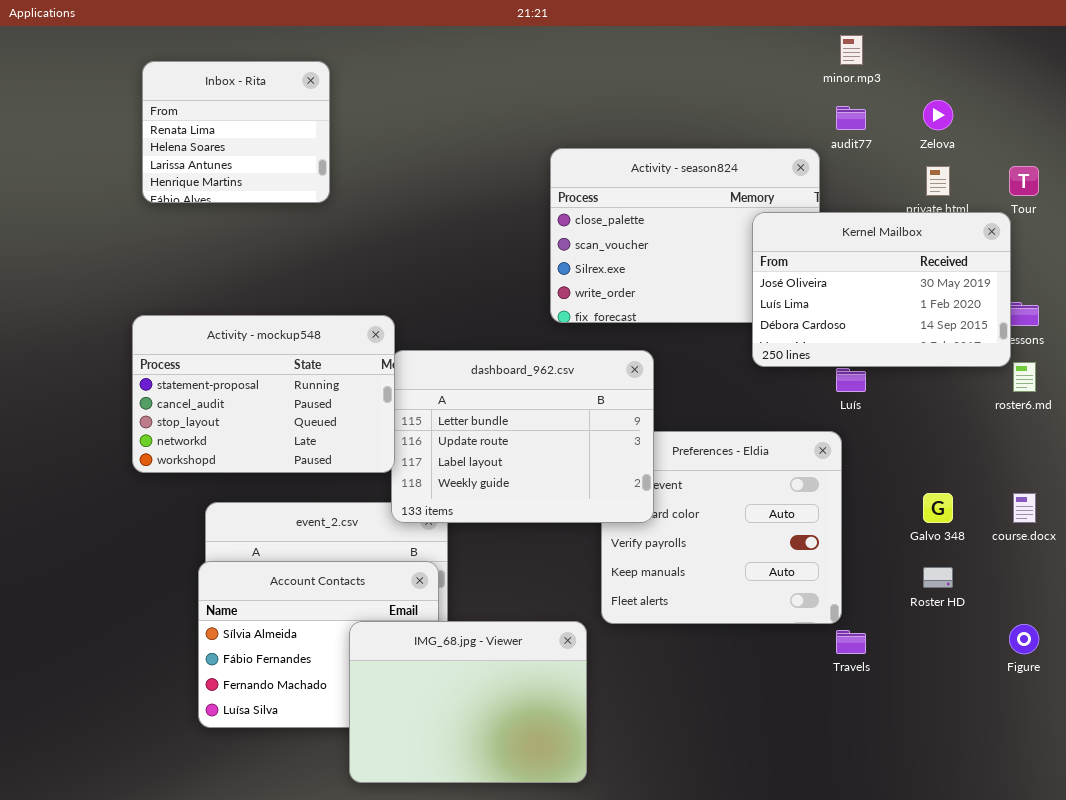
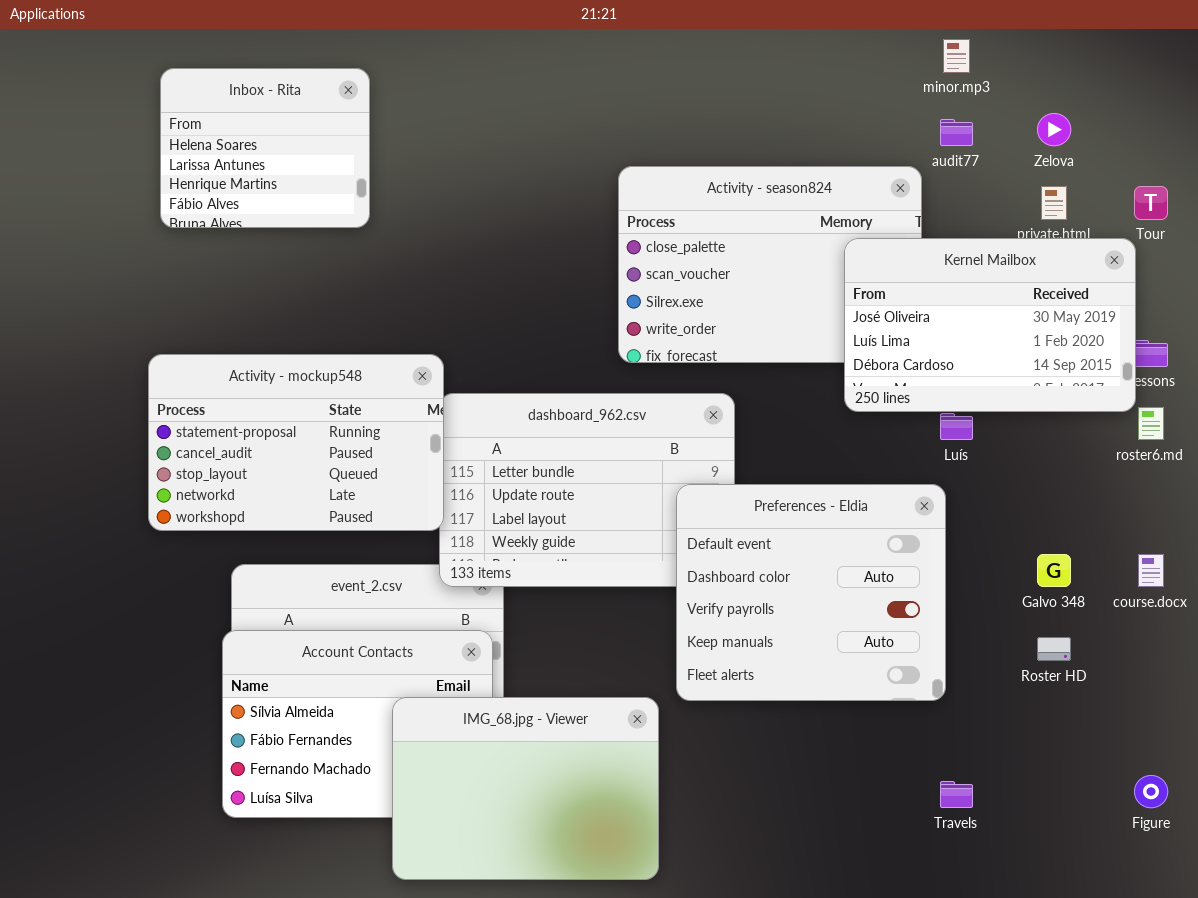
Inbox - Rita: [142,61,330,203] -> [160,68,370,228], scrolled down 1 row
Preferences - Eldia: [601,431,842,624] -> [676,484,946,701], raised
Figure: [1009,624,1039,654] -> [1134,775,1168,808], moved
Travels: [836,630,866,654] -> [940,781,973,808], moved

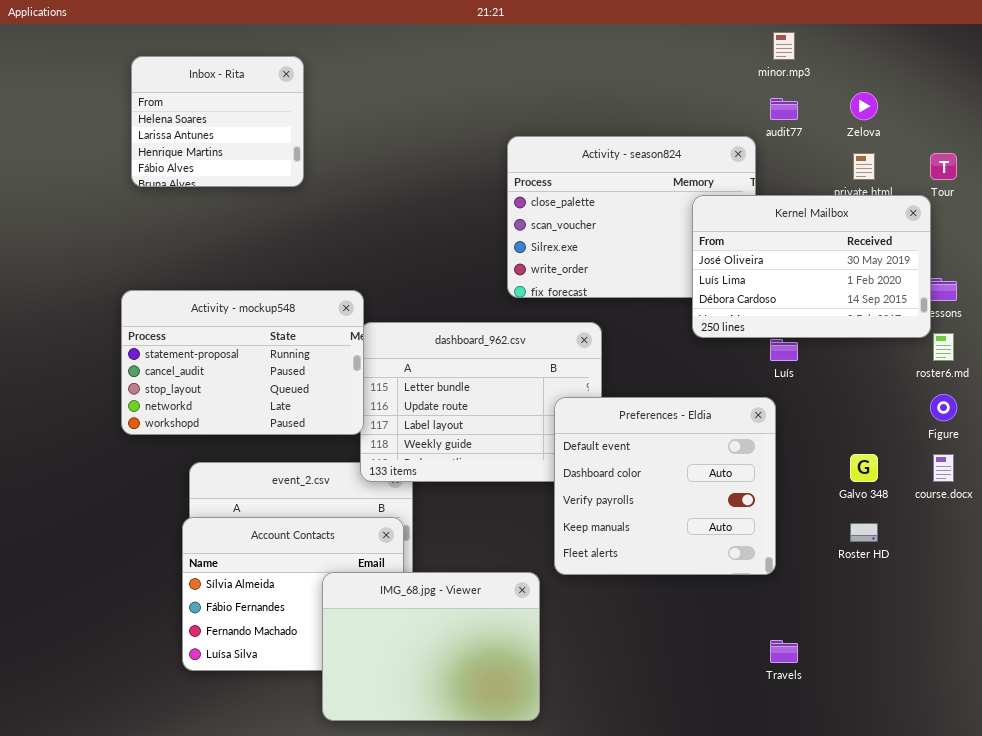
Figure: [1134,775,1168,808] -> [930,394,957,421], moved

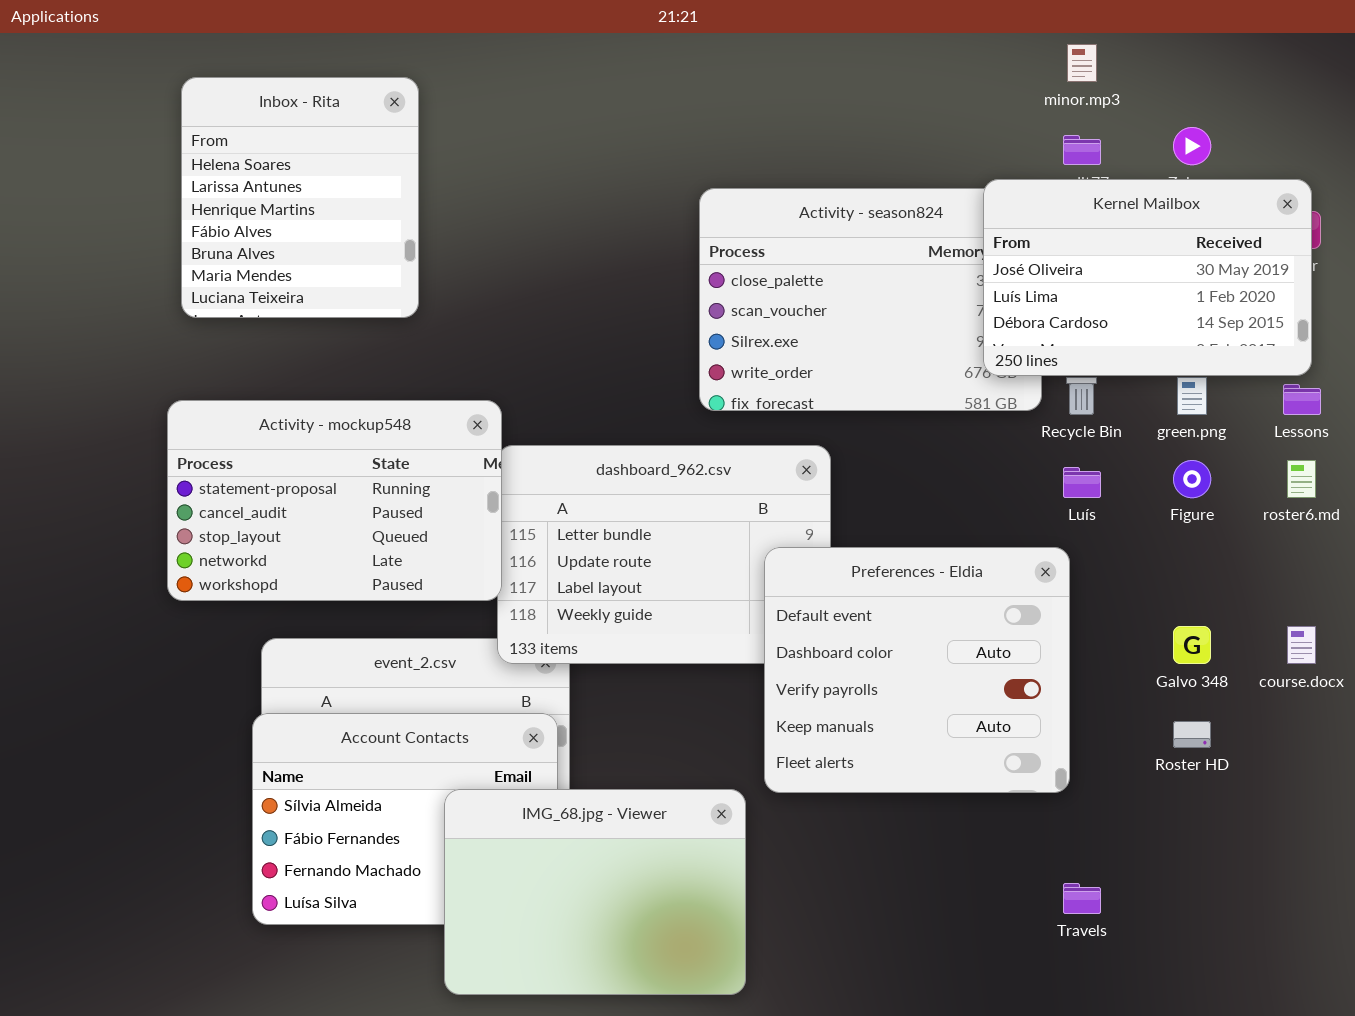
Inbox - Rita: [131,56,304,187] -> [181,77,419,318], resized
Kernel Mailbox: [692,195,931,338] -> [983,179,1312,376], moved
Figure: [930,394,957,421] -> [1173,460,1211,498], moved

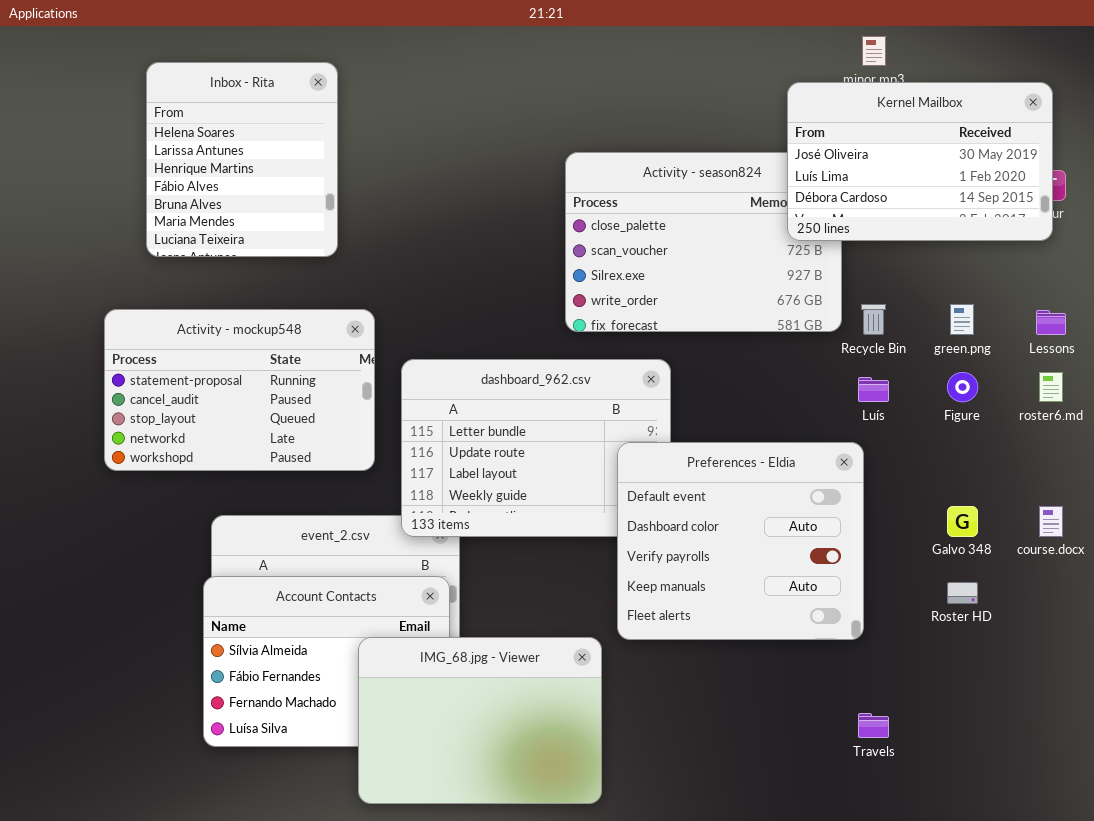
Kernel Mailbox: [983,179,1312,376] -> [787,82,1053,241], moved
Activity - mockup548: [167,400,502,601] -> [104,309,375,471], moved

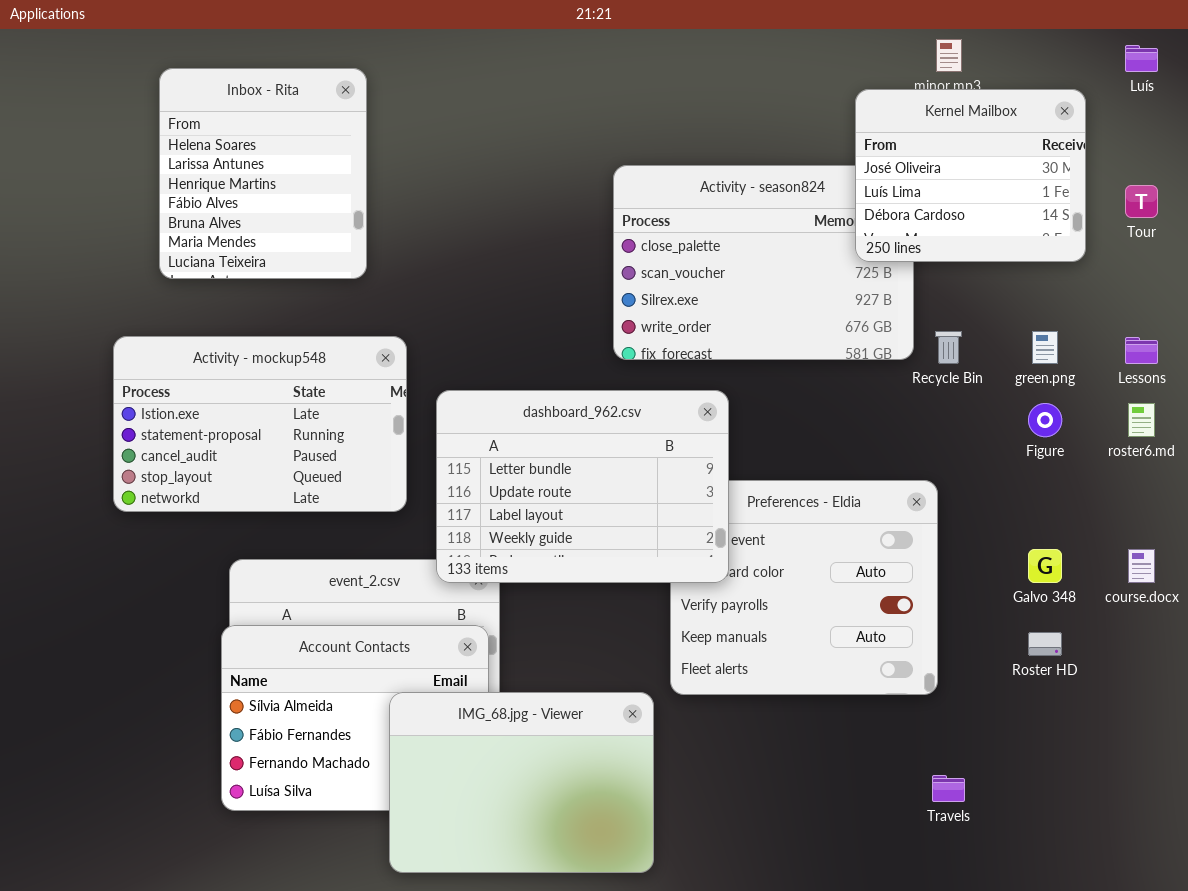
Kernel Mailbox: [787,82,1053,241] -> [855,89,1086,262], resized
Activity - mockup548: [104,309,375,471] -> [113,336,407,512], scrolled up 1 row
dashboard_962.csv: [401,359,671,537] -> [436,390,729,583], raised
Luís: [858,377,889,402] -> [1125,45,1158,72], moved

